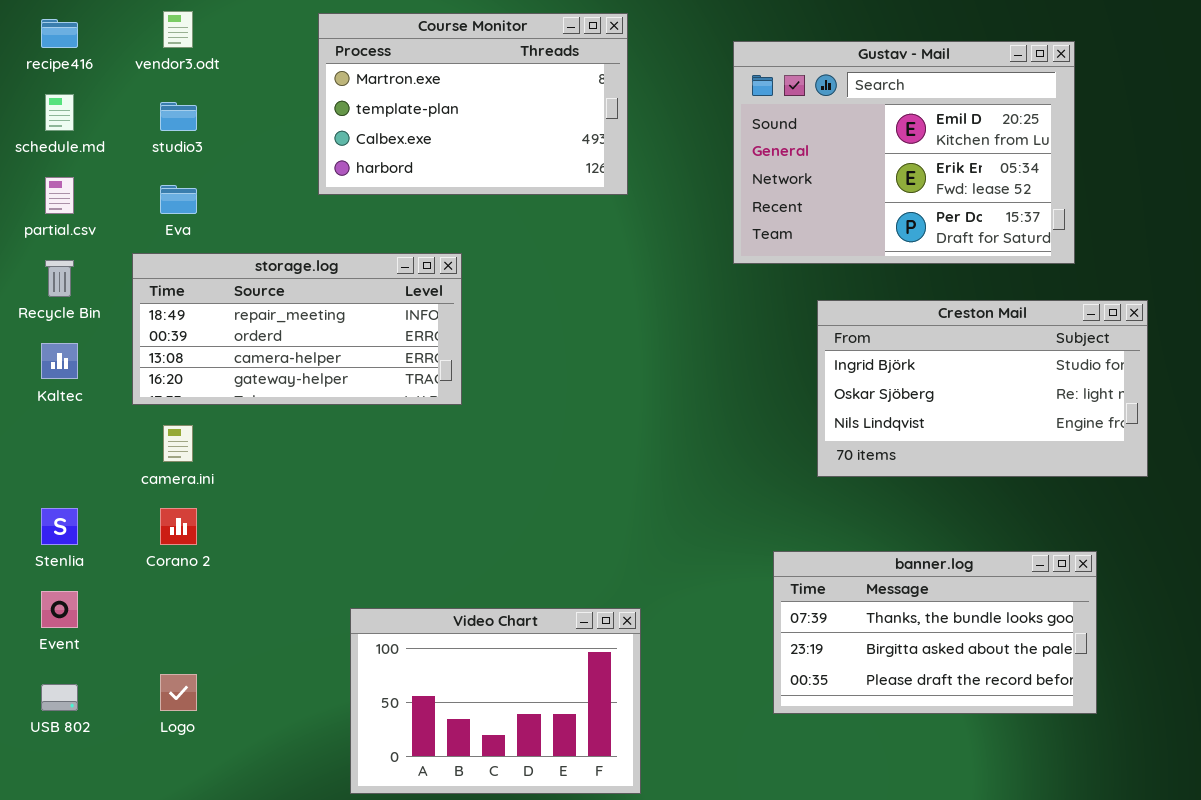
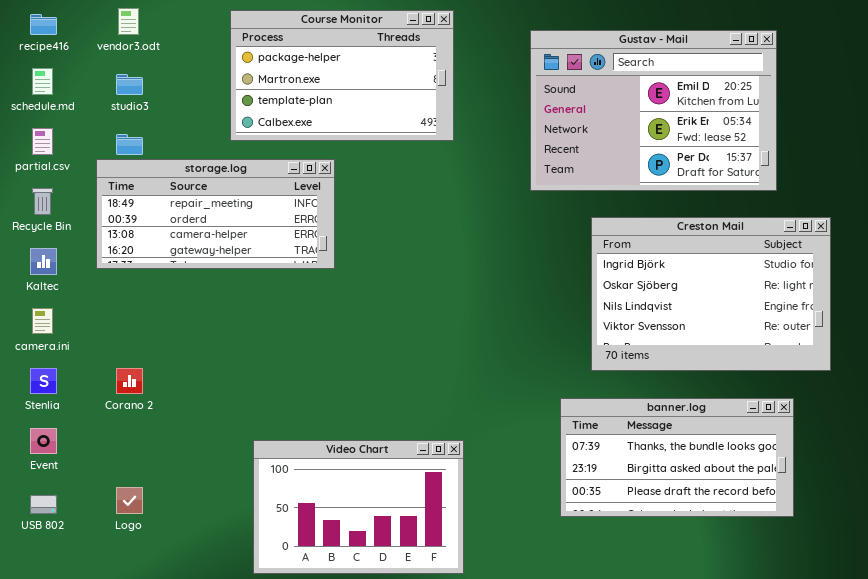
Course Monitor: [318,13,628,195] -> [230,10,454,141], scrolled up 1 row
storage.log: [132,253,462,405] -> [96,159,335,269], moved
Creston Mail: [817,300,1148,477] -> [591,217,831,371], resized
camera.ini: [163,425,193,462] -> [32,308,53,334], moved

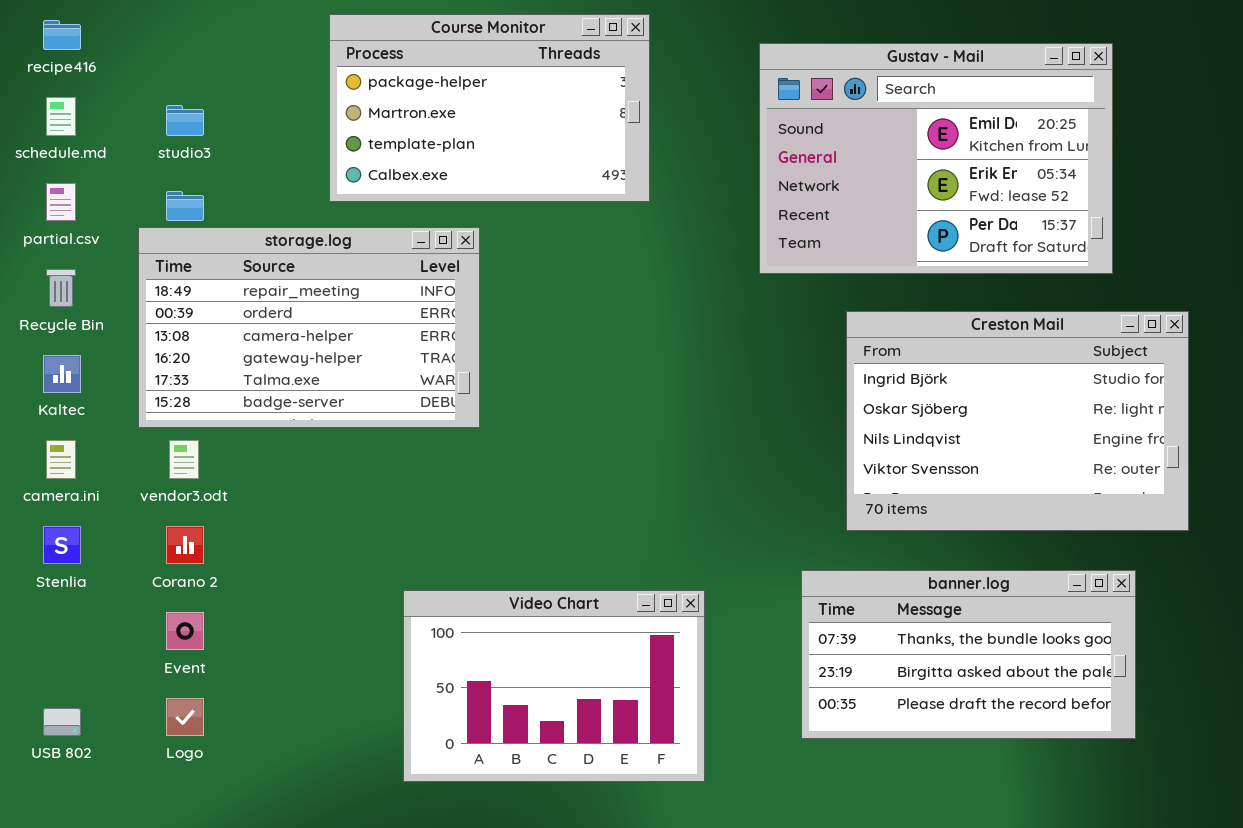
vendor3.odt: [118,8,139,35] -> [169,440,199,479], moved
storage.log: [96,159,335,269] -> [138,227,480,428], resized
Event: [30,428,57,454] -> [166,612,204,650], moved
Video Chart: [253,440,464,574] -> [403,590,705,782], moved

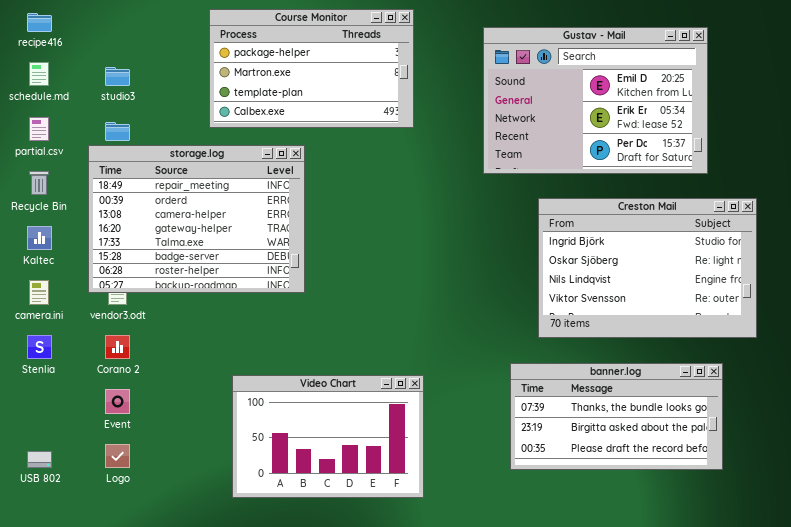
storage.log: [138,227,480,428] -> [88,145,305,293], resized
Video Chart: [403,590,705,782] -> [232,375,424,498], moved

